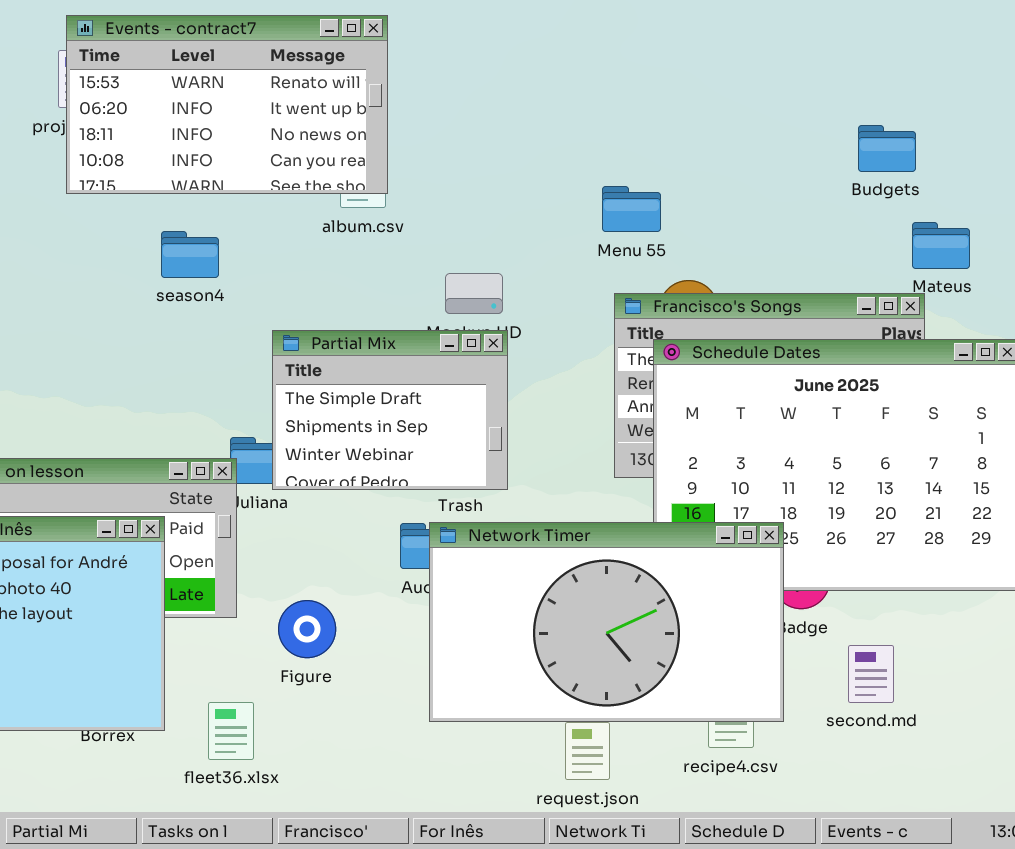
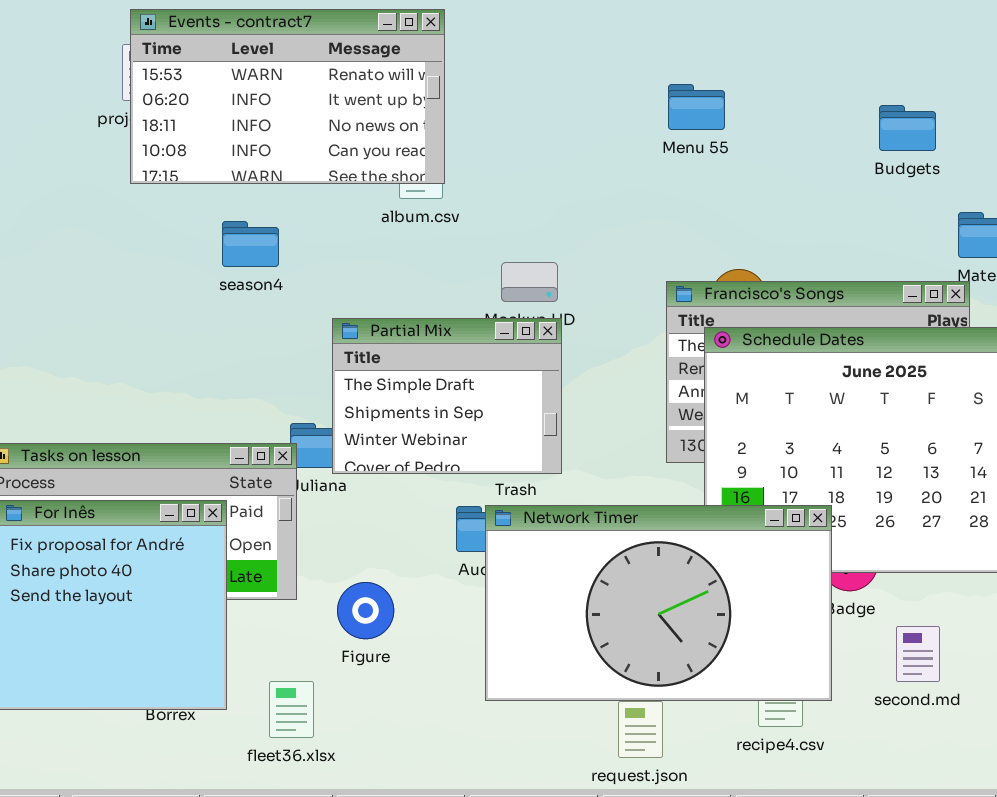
Budgets: [858,125,916,172] -> [879,105,936,151], moved
Menu 55: [602,186,661,232] -> [668,84,725,130], moved

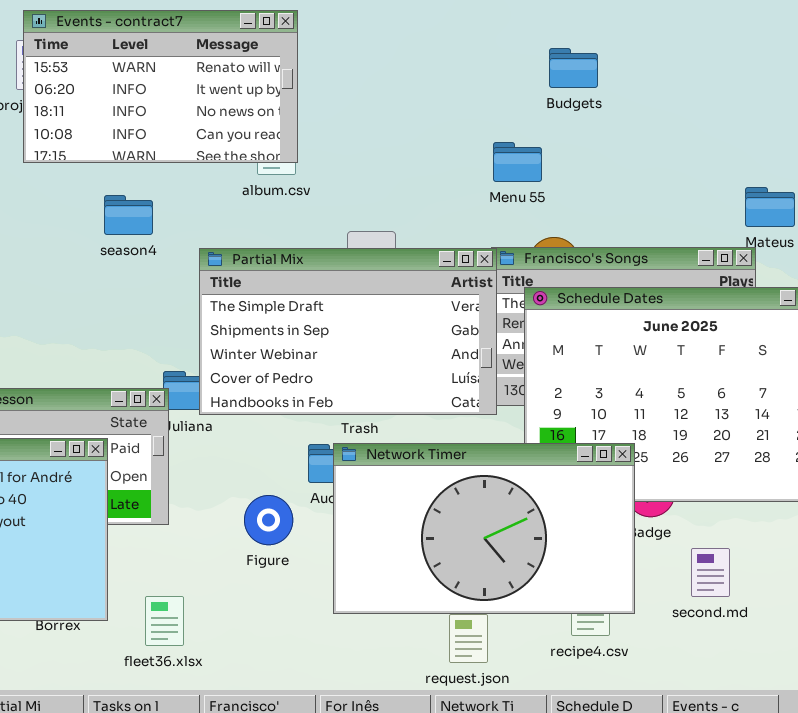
Menu 55: [668,84,725,130] -> [493,142,542,182], moved
Budgets: [879,105,936,151] -> [549,48,598,88], moved
Partial Mix: [332,318,562,474] -> [199,248,497,415], resized
Figure: [337,582,394,639] -> [244,495,293,545], moved

